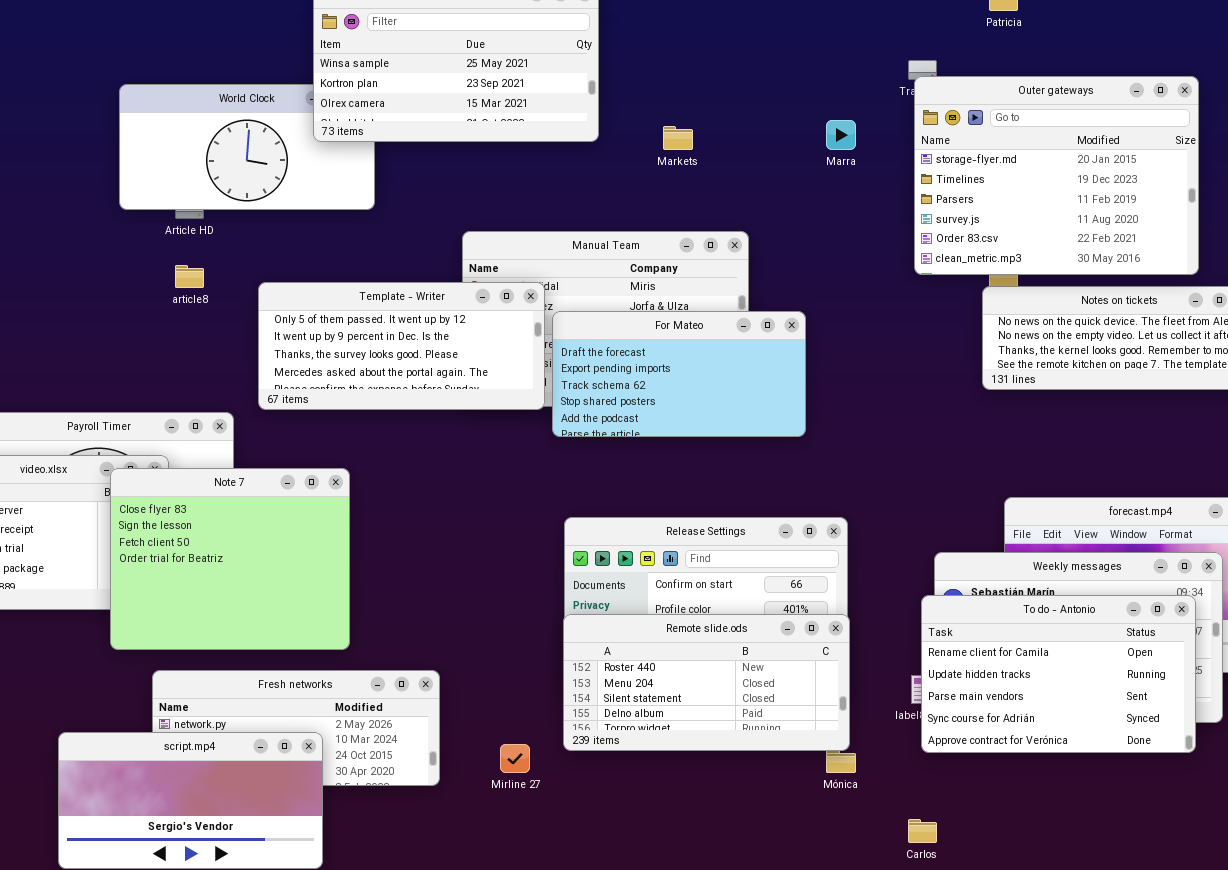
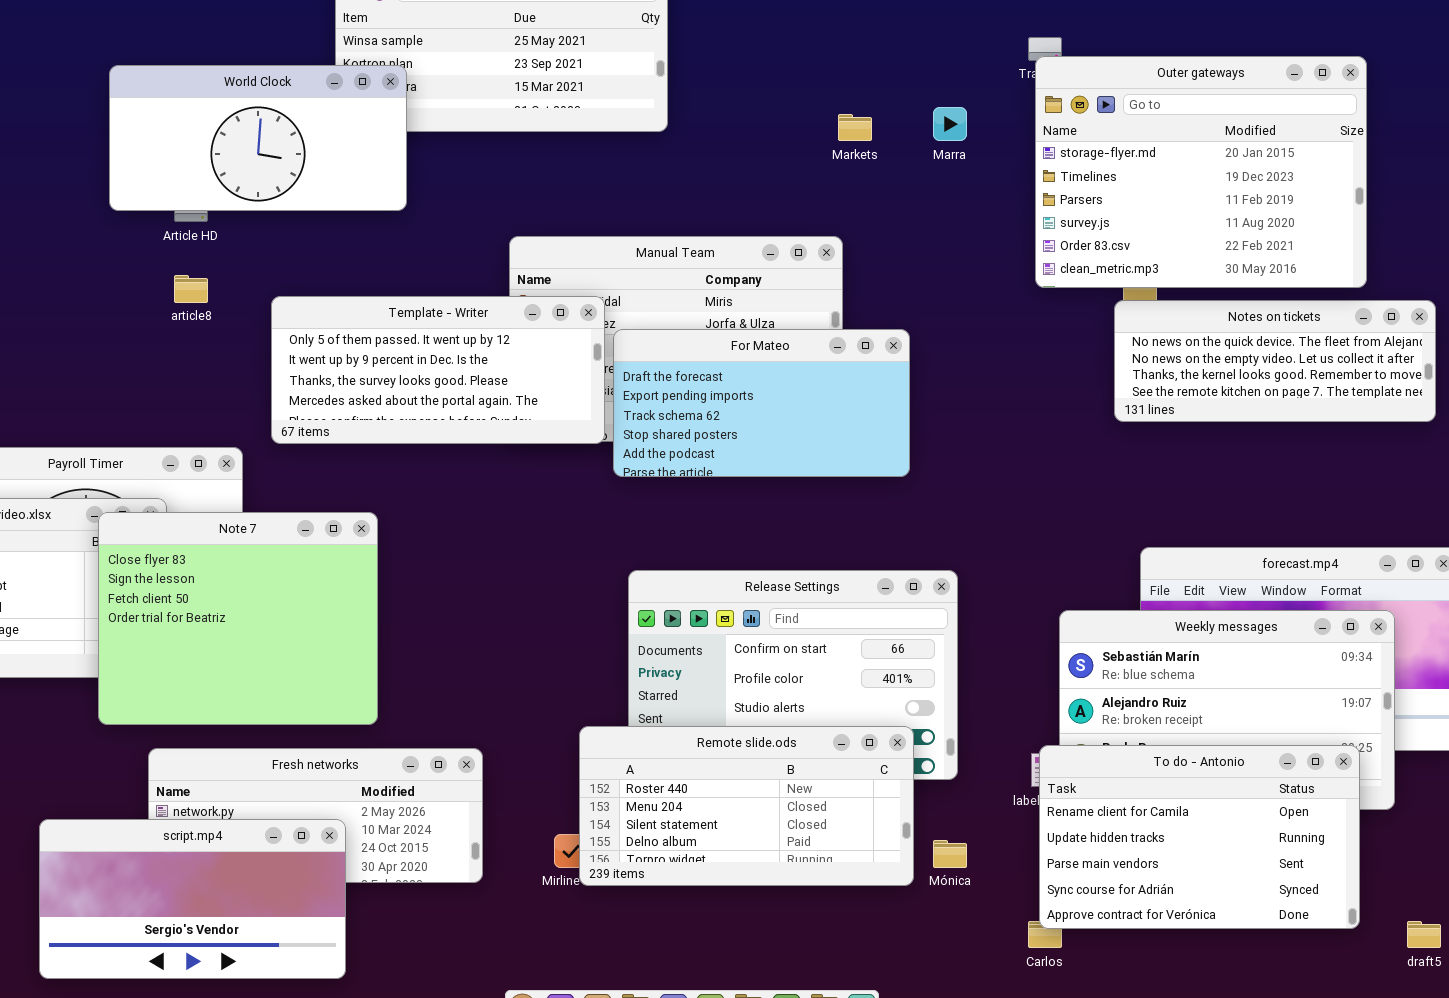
World Clock: [119,84,375,210] -> [109,65,407,211], raised
Markets: [663,126,693,150] -> [838,114,872,141], moved
To do - Antonio: [921,595,1196,753] -> [1039,745,1360,929], moved
Remote slide.ods: [563,614,850,751] -> [579,726,914,886], moved

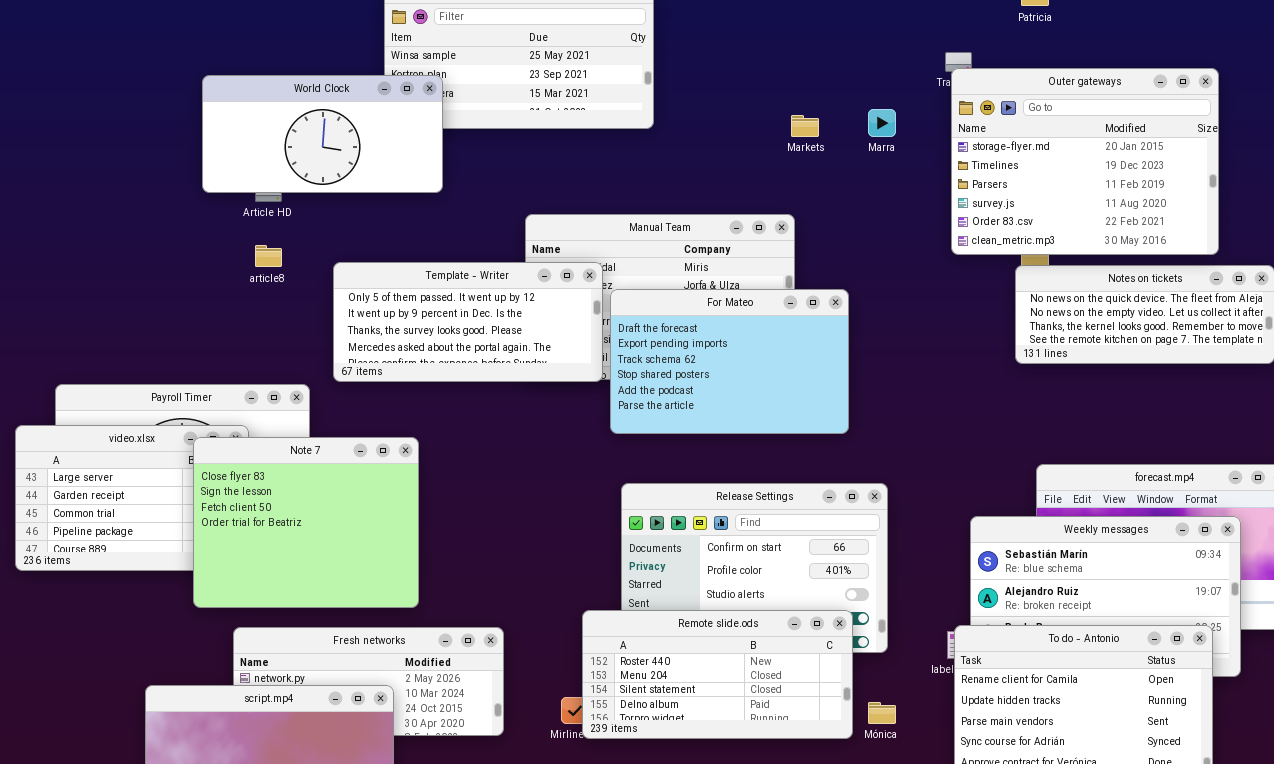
For Mateo: [613,329,910,477] -> [610,289,849,434], resized

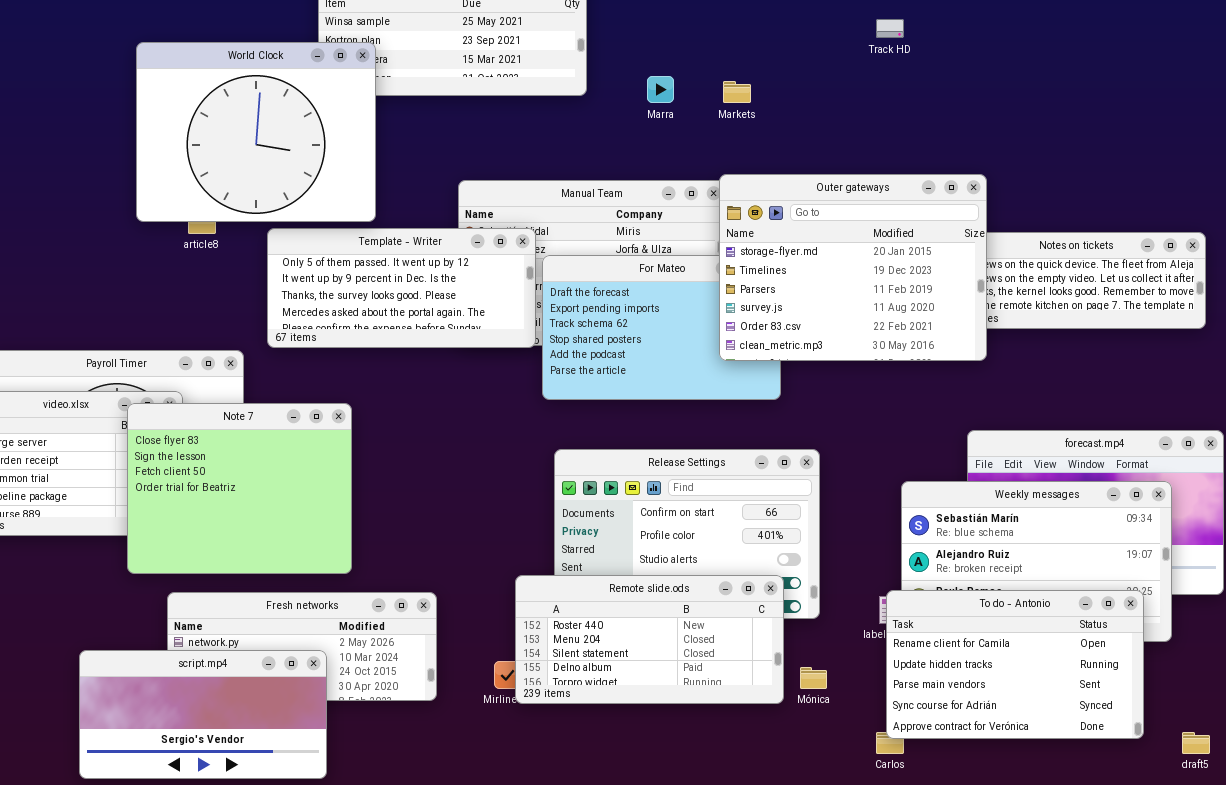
Outer gateways: [951,68,1219,255] -> [719,174,987,361], moved
World Clock: [202,75,443,193] -> [136,42,376,222], resized
Marra: [868,109,896,137] -> [647,76,674,103], moved

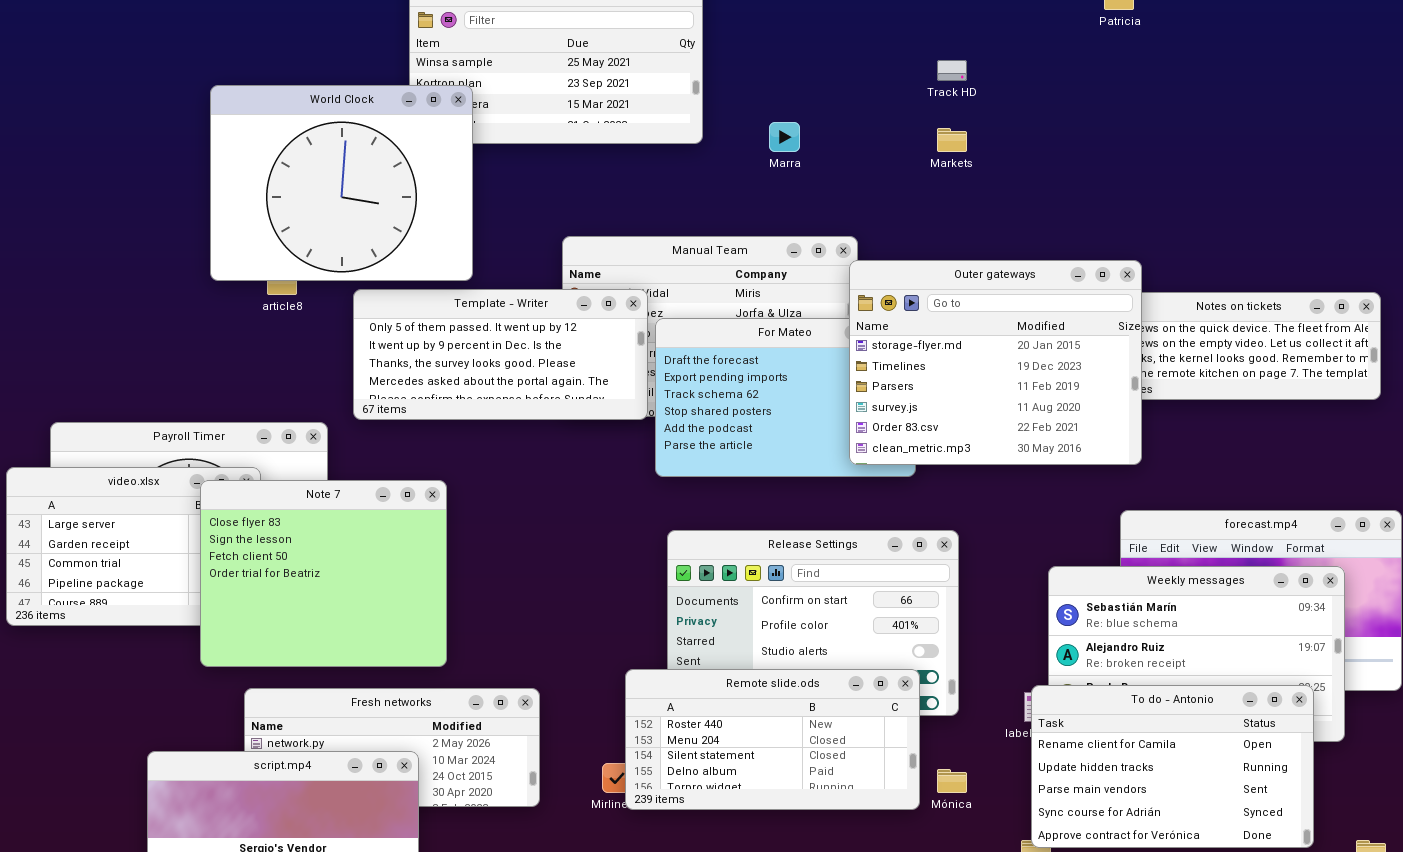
Track HD: [876,19,904,38] -> [937,60,967,81], moved
Markets: [723,81,751,103] -> [937,128,967,152], moved
Outer gateways: [719,174,987,361] -> [849,260,1142,465], moved

